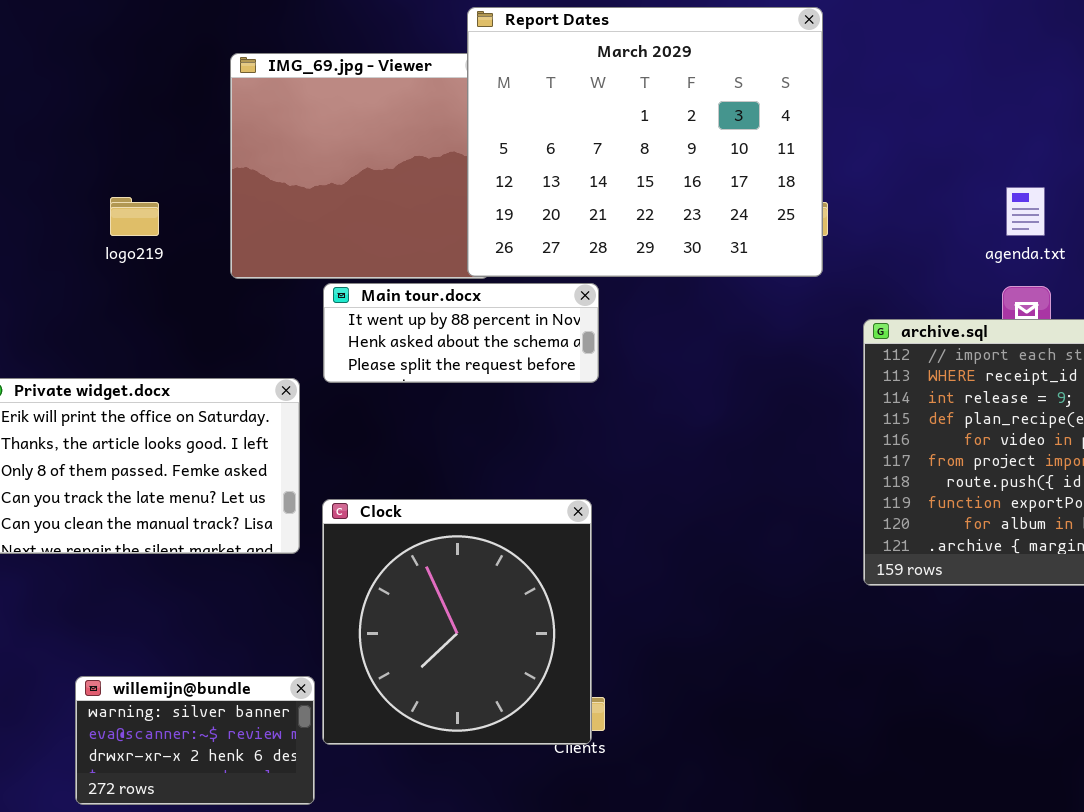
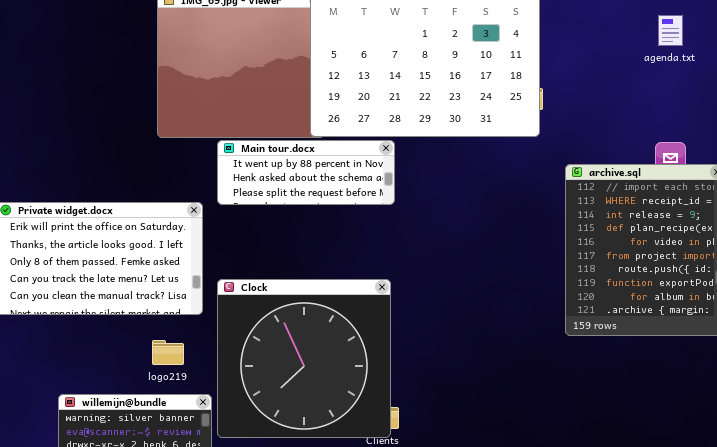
agenda.txt: [1006,187,1045,236] -> [658,15,683,46], moved
logo219: [110,197,159,236] -> [152,340,184,365], moved

